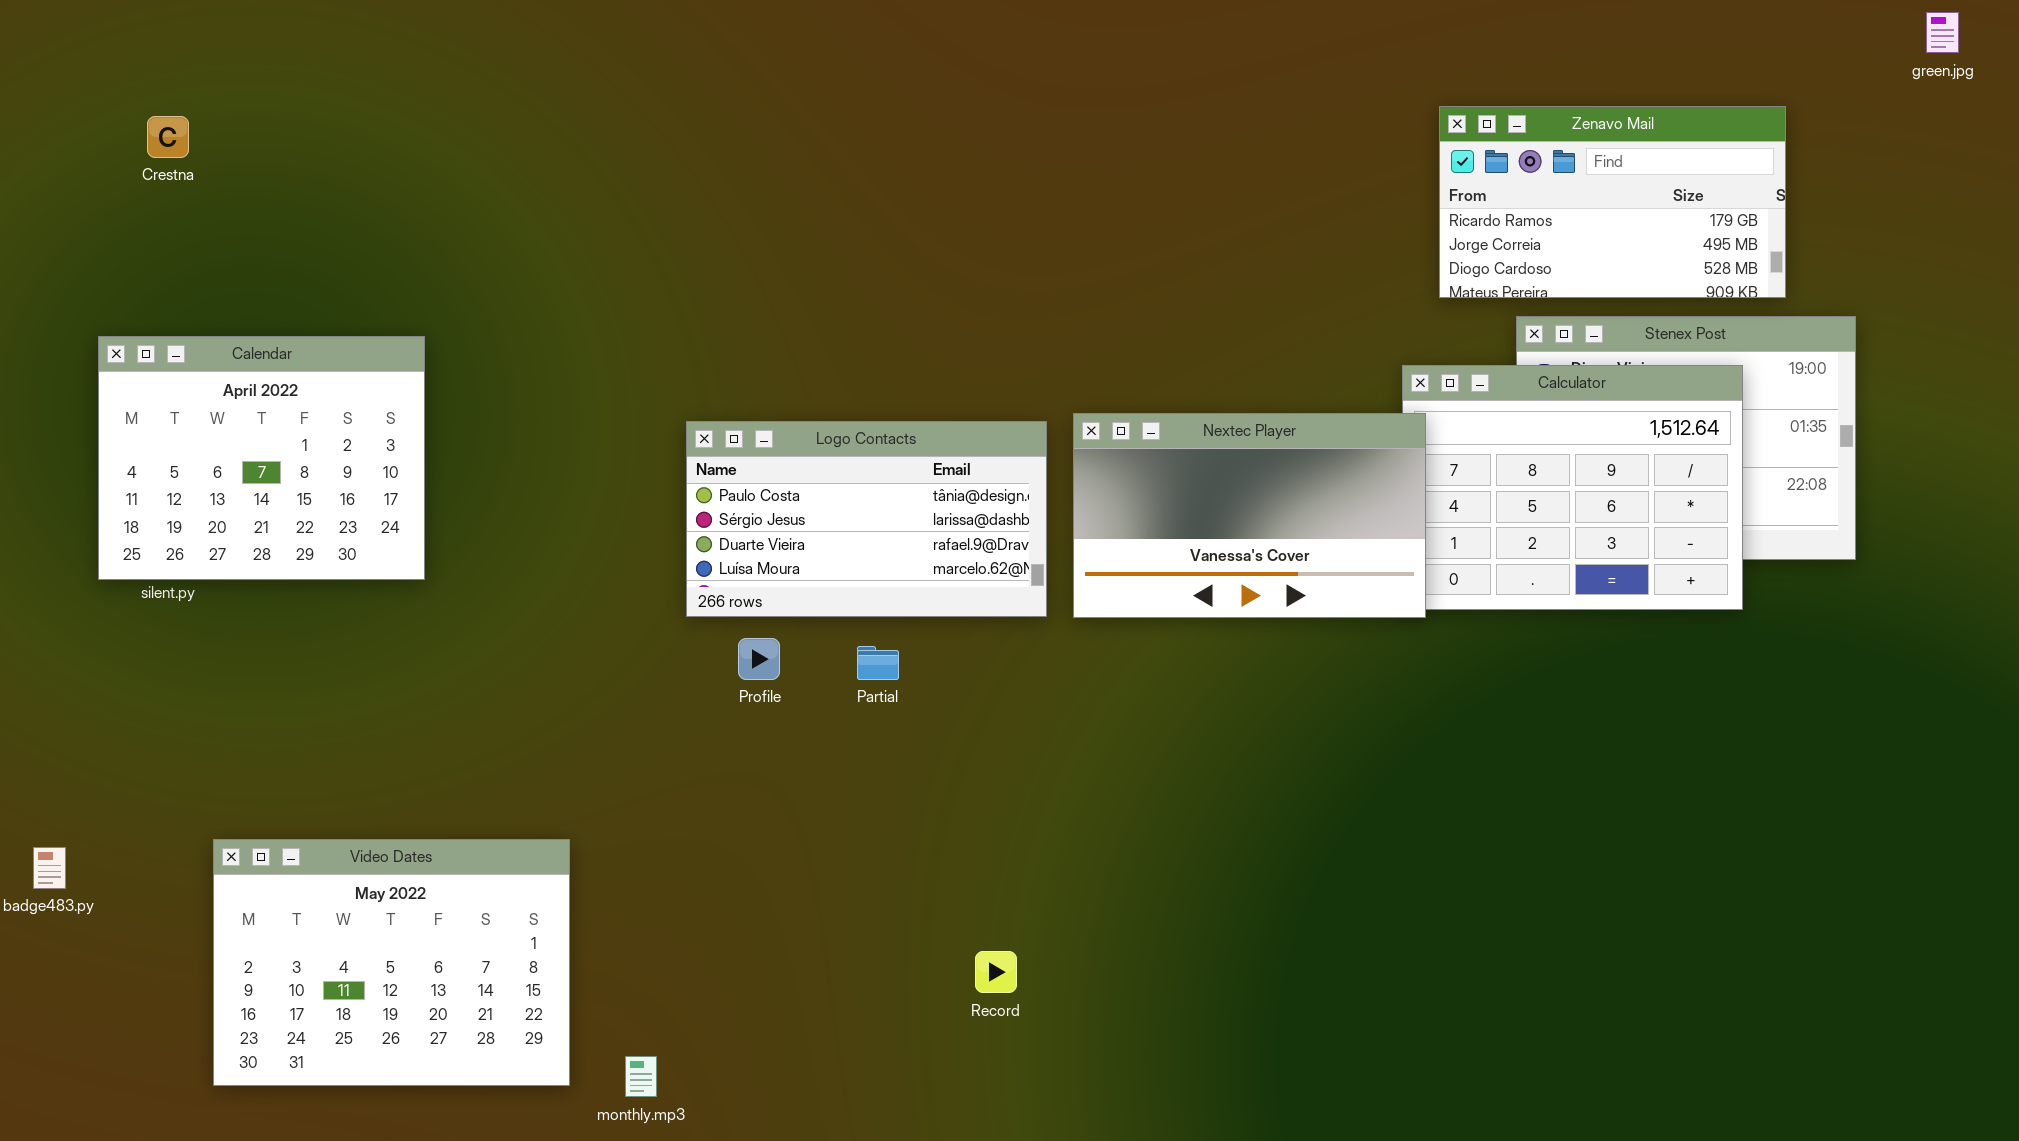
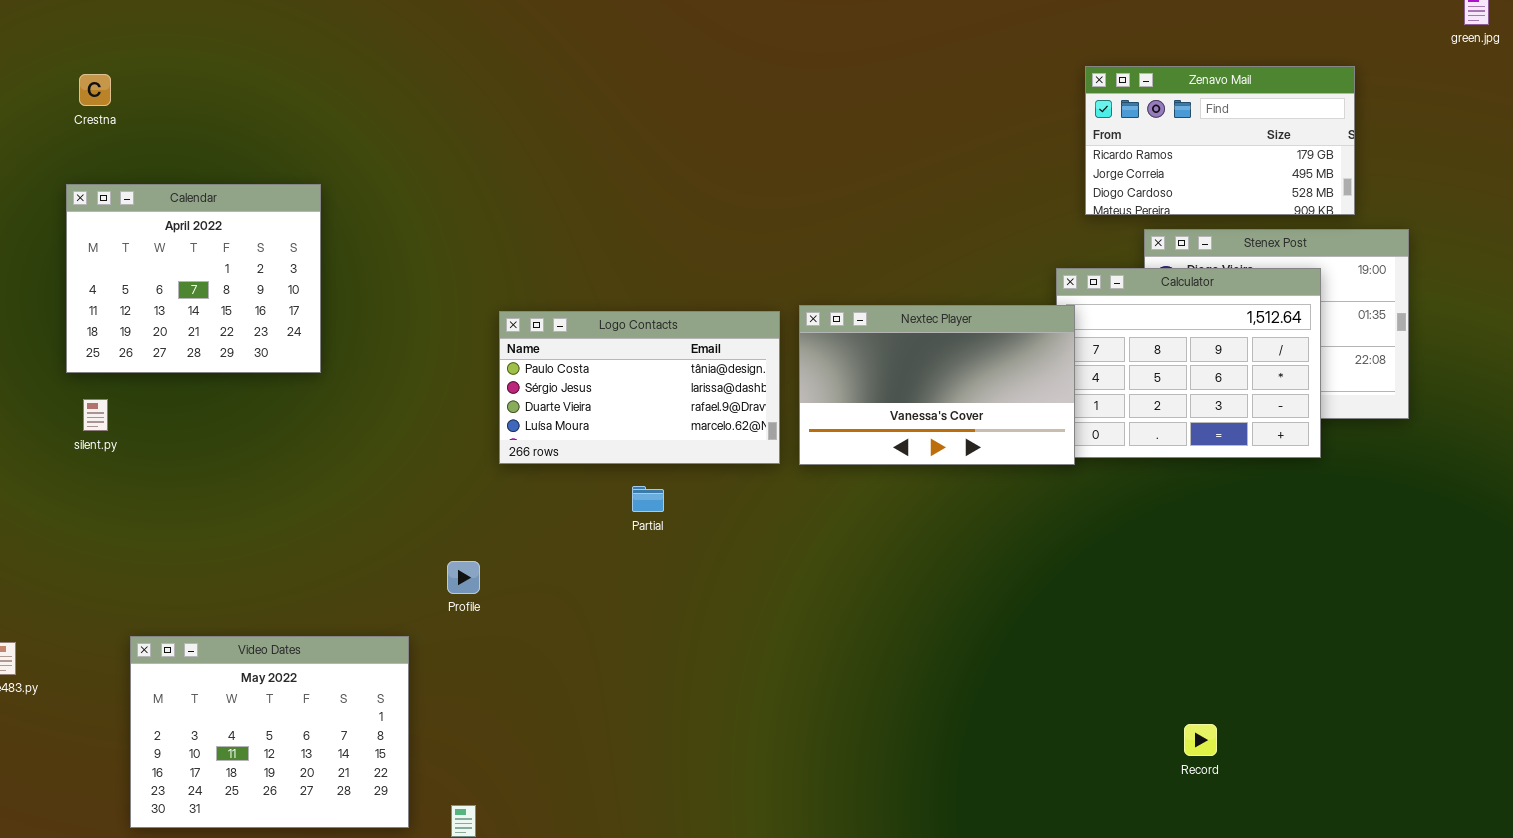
Calendar: [98,336,425,580] -> [66,184,321,373], moved
Profile: [738,638,780,680] -> [447,561,480,594], moved
Record: [975,951,1017,993] -> [1184,724,1217,756], moved

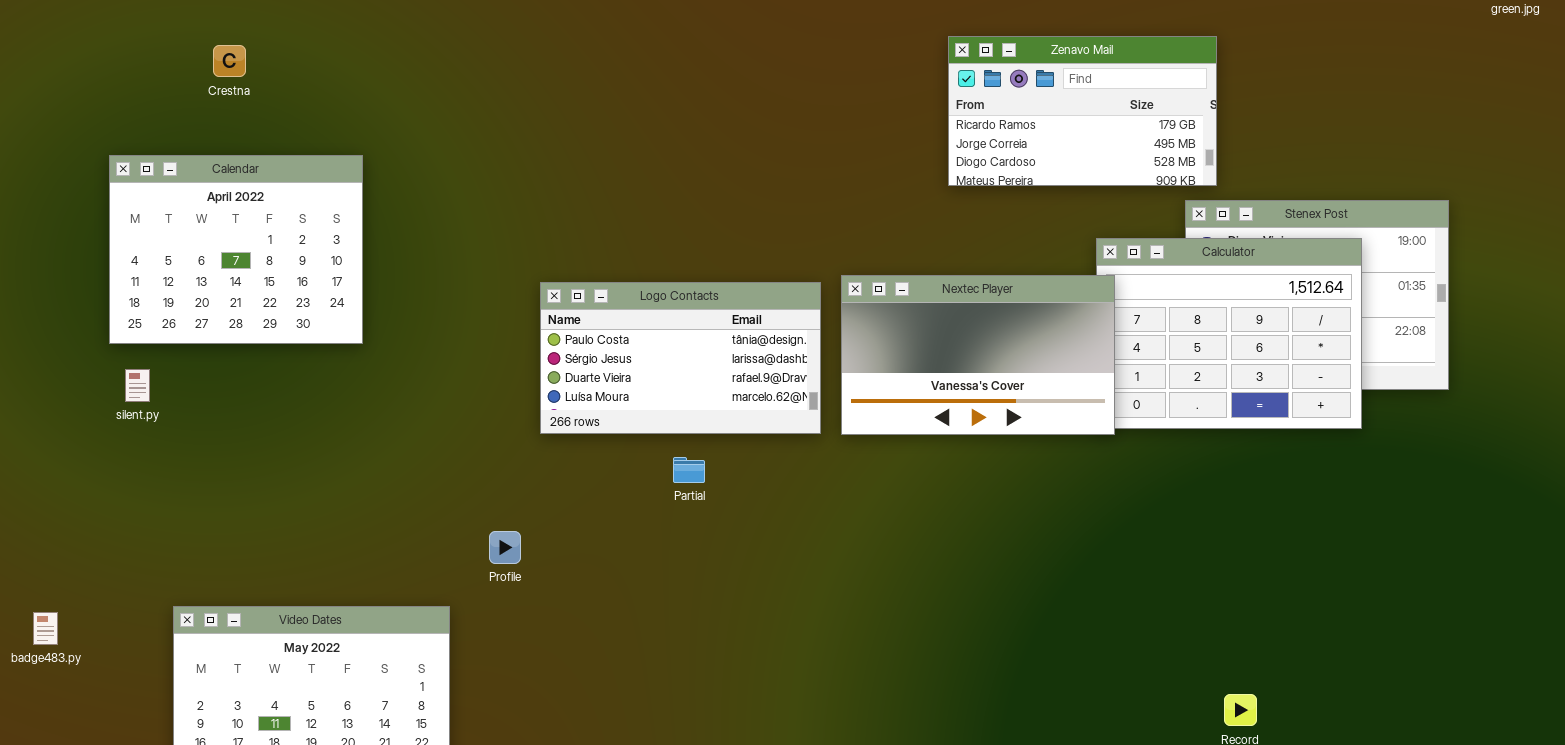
Zenavo Mail: [1085,66,1355,215] -> [948,36,1217,186], moved
Crestna: [79,74,111,106] -> [213,45,246,77], moved

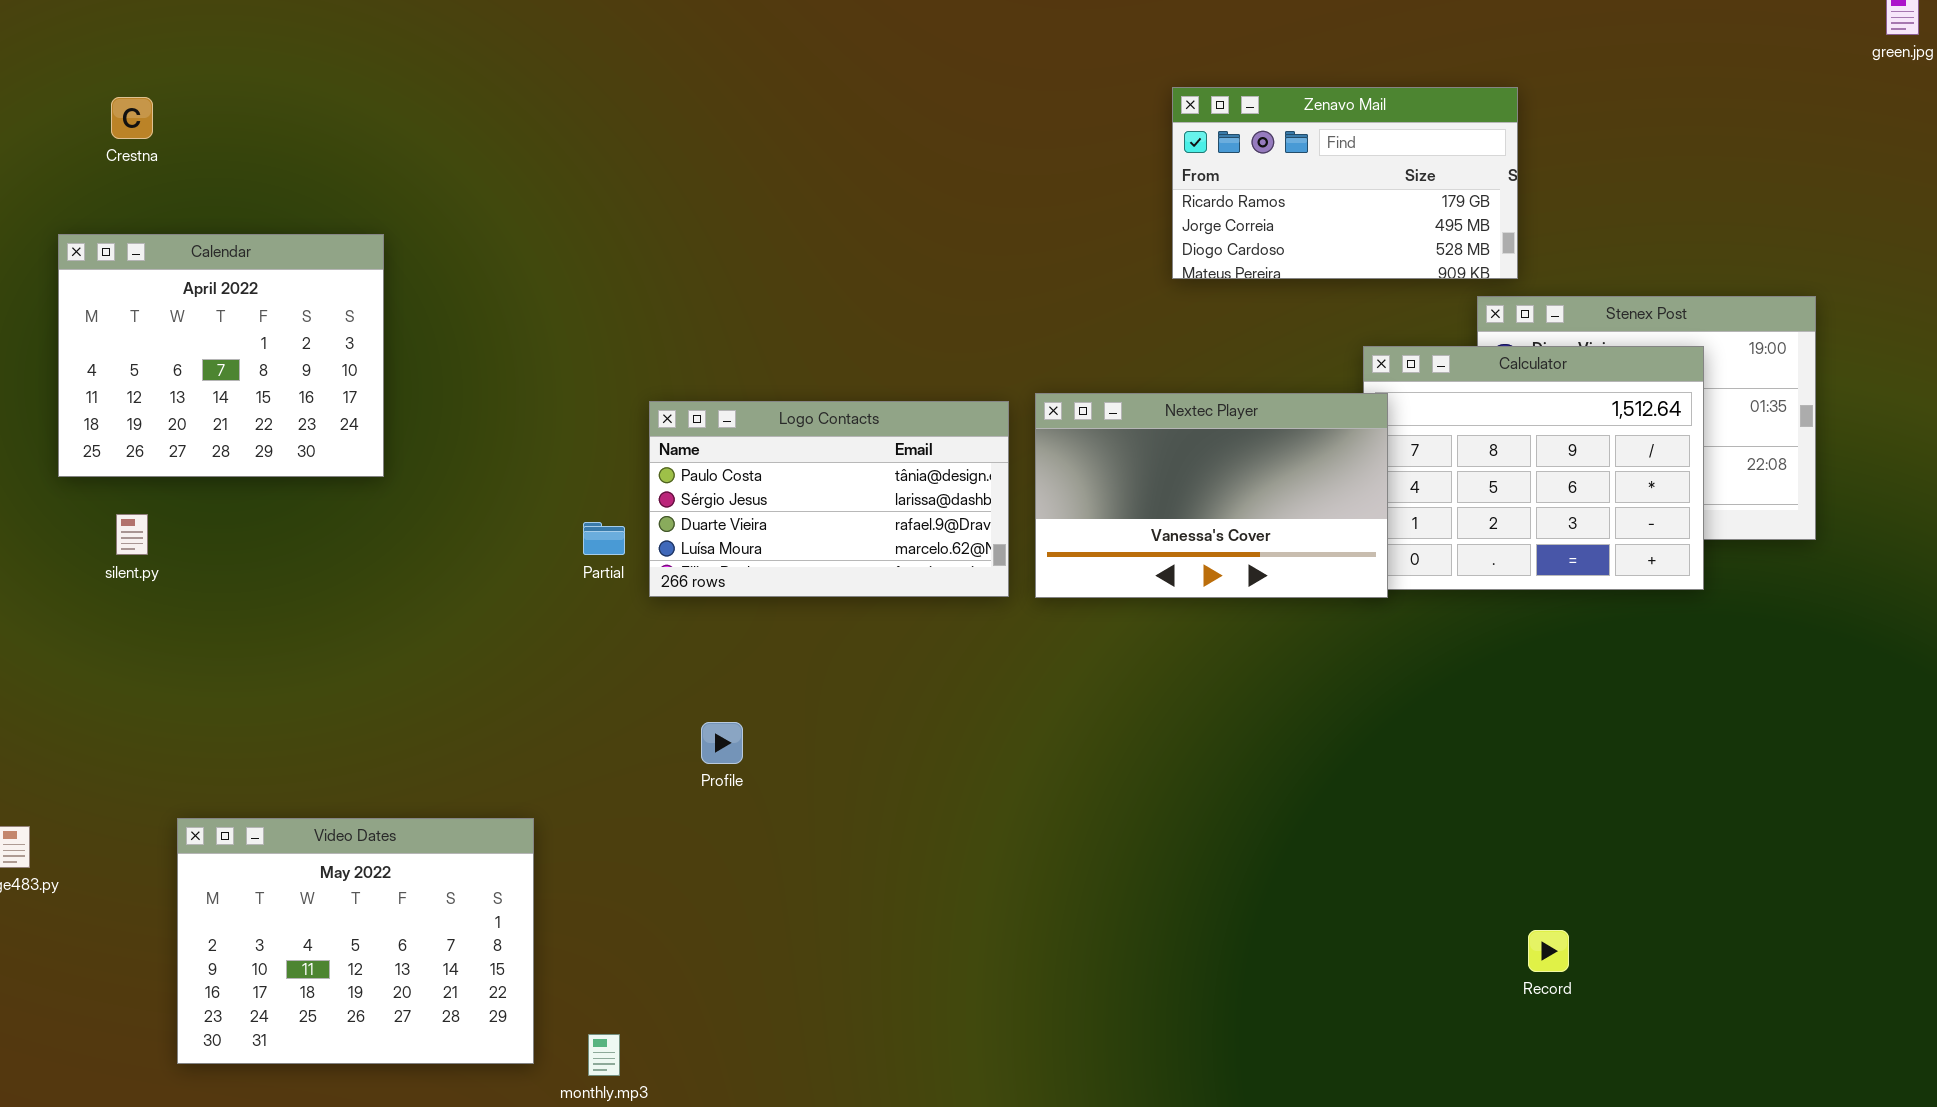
Crestna: [213,45,246,77] -> [111,97,153,139], moved
Calendar: [109,155,363,344] -> [58,234,384,477], moved
Partial: [673,457,705,483] -> [583,522,625,555], moved
Profile: [489,531,521,564] -> [701,722,743,764], moved

